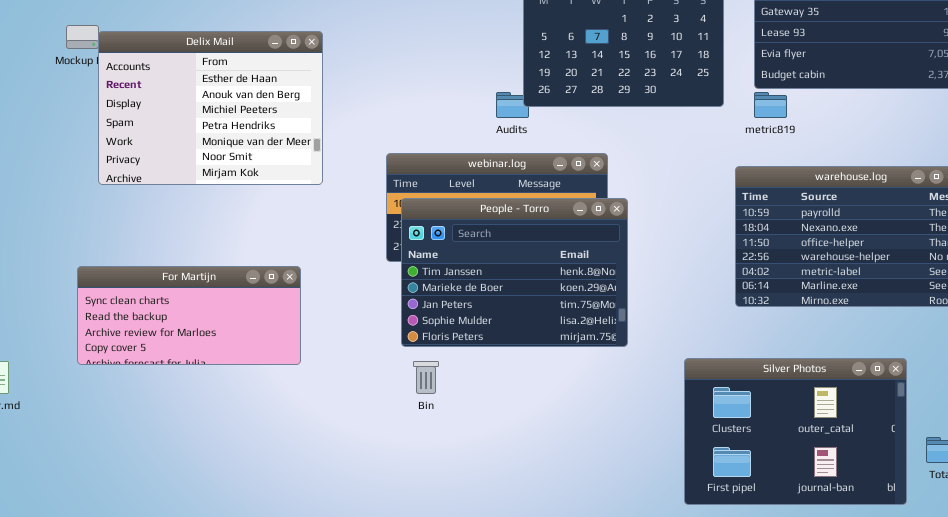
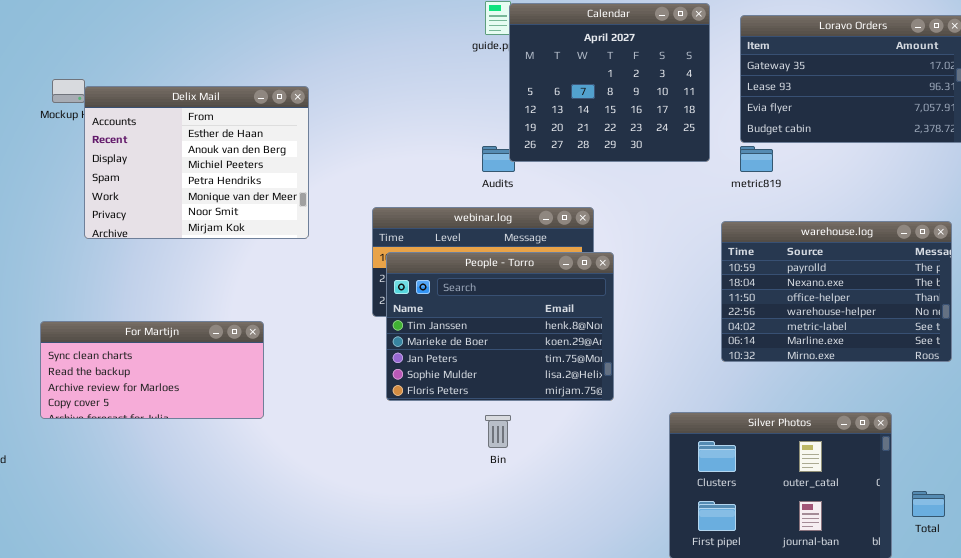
For Martijn: [77,266,301,365] -> [40,321,264,419], moved
Bin: [413,361,439,394] -> [485,415,511,448], moved

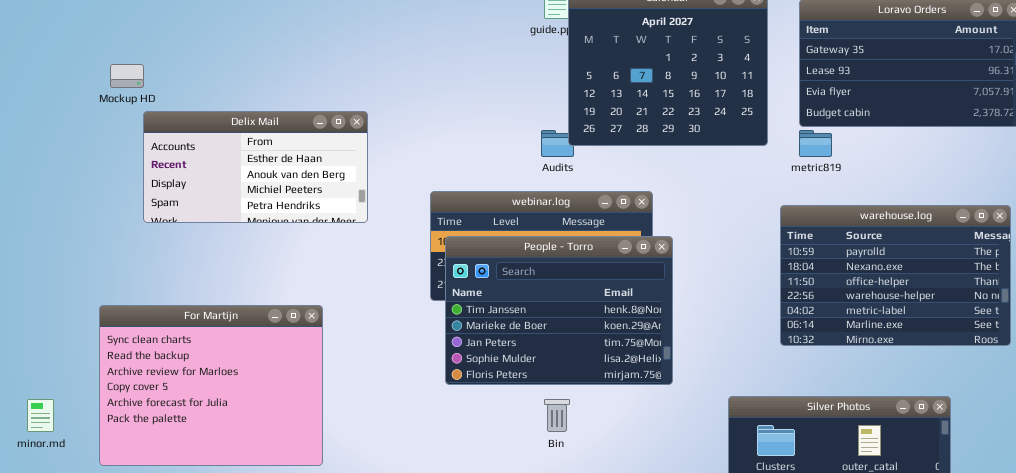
Delix Mail: [84,86,309,239] -> [143,111,368,223], resized
For Martijn: [40,321,264,419] -> [99,305,323,466], resized

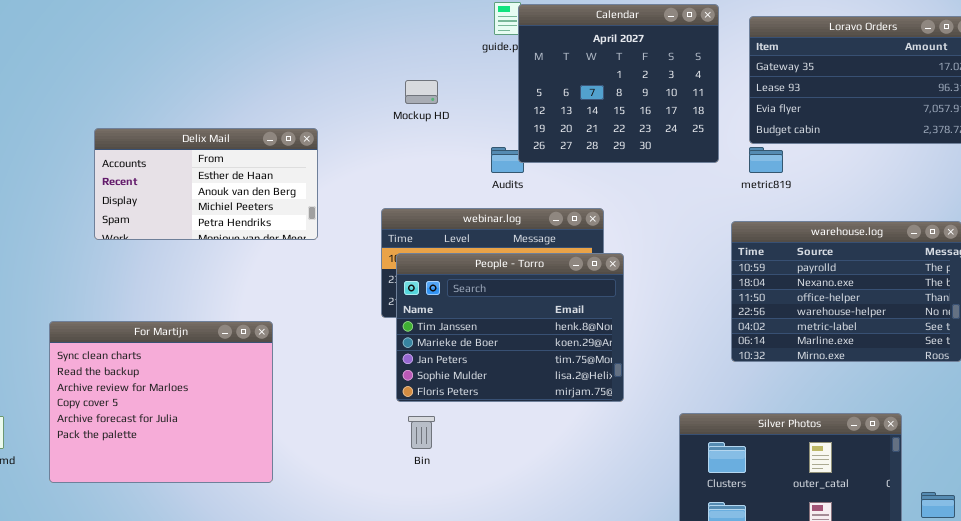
Mockup HD: [110,64,144,88] -> [405,80,438,104], moved
Bin: [544,399,570,432] -> [408,416,435,449], moved

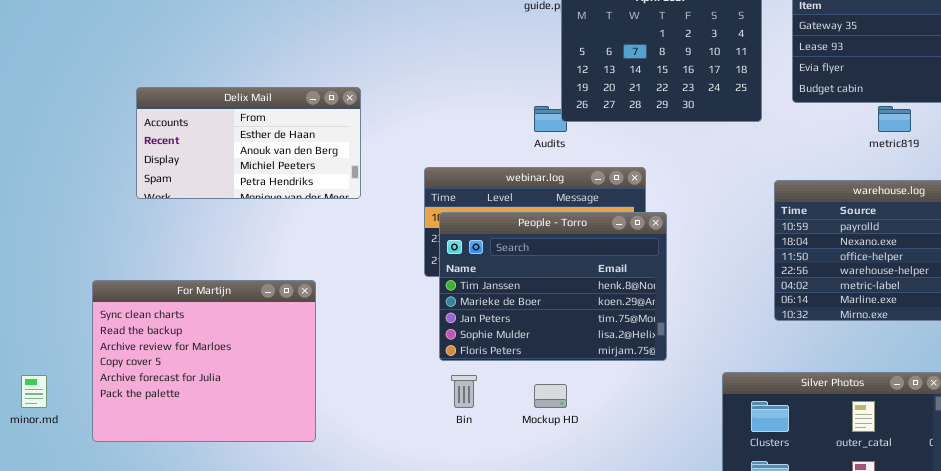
Mockup HD: [405,80,438,104] -> [534,384,567,408], moved
metric819: [749,147,783,173] -> [878,106,911,132], moved

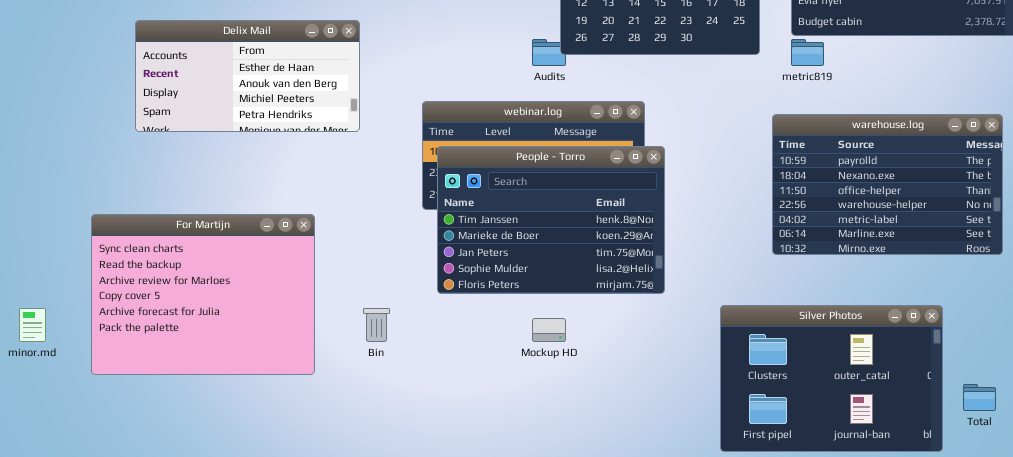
metric819: [878,106,911,132] -> [791,39,824,66], moved
Bin: [451,375,477,408] -> [363,308,390,342], moved

